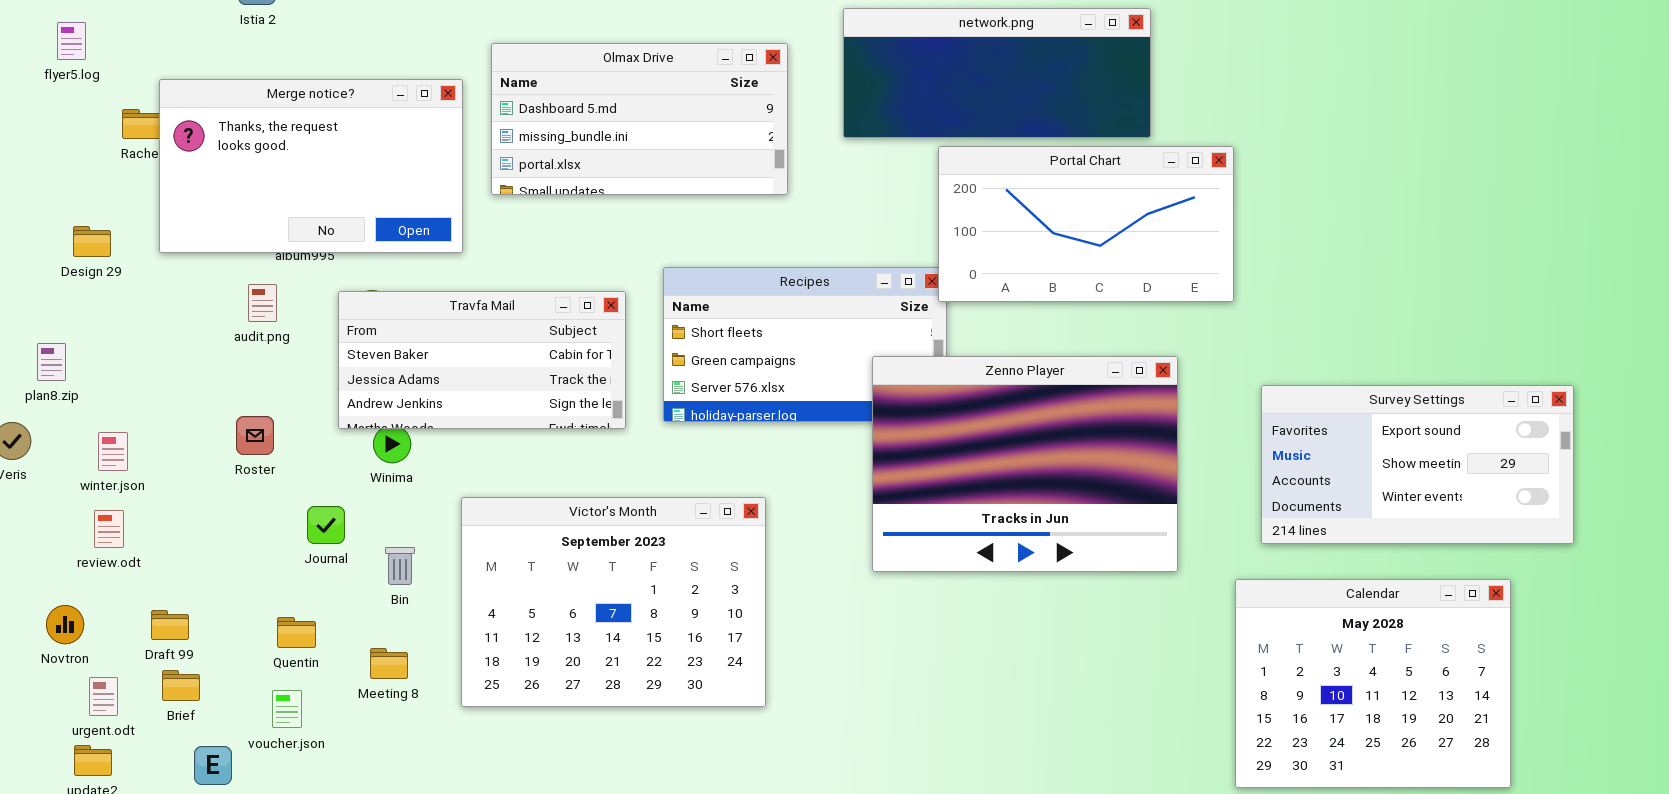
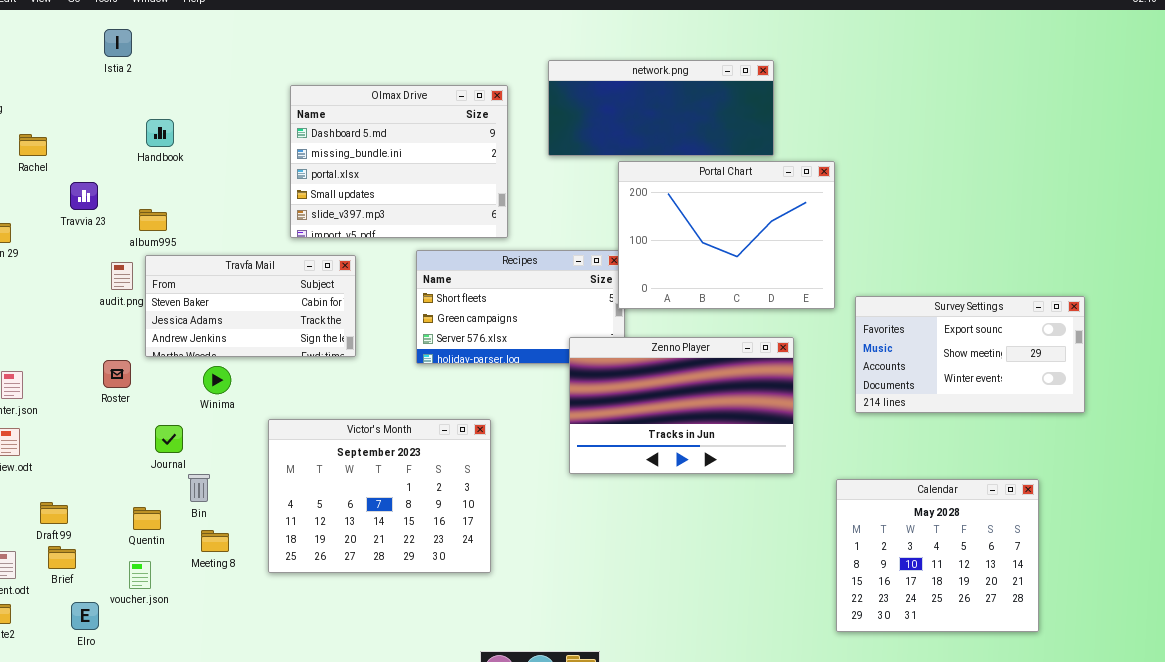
Olmax Drive: [491,43,788,195] -> [290,85,508,238], resized
Merge notice?: [159,79,463,253] -> none, closed
Portal Chart: [938,146,1234,302] -> [618,161,835,309], resized
Travfa Mail: [338,291,626,429] -> [145,255,356,357], moved
Zenno Player: [872,356,1178,572] -> [569,337,794,474], resized
Survey Settings: [1261,385,1574,544] -> [855,296,1085,413], moved
Bin: [385,547,415,585] -> [188,474,210,502], moved

